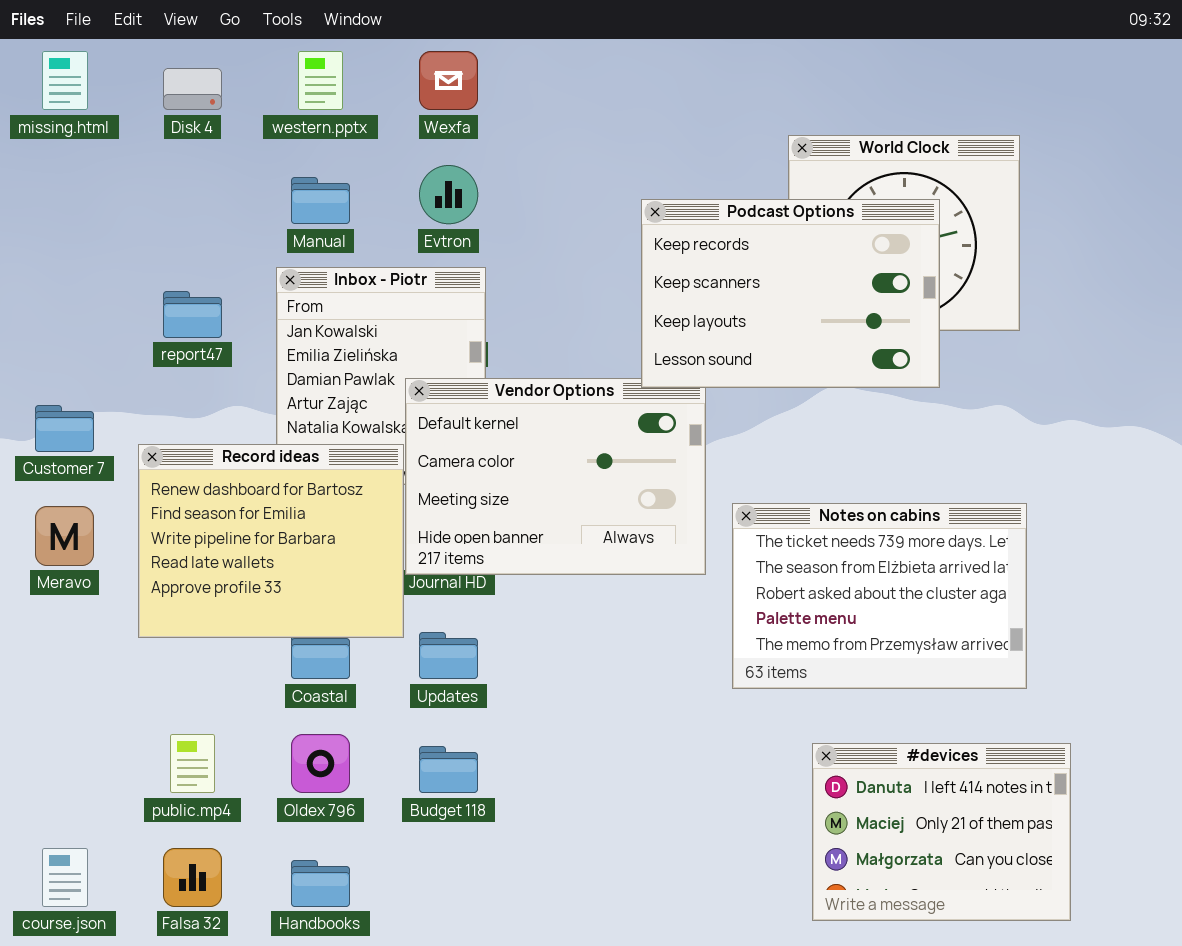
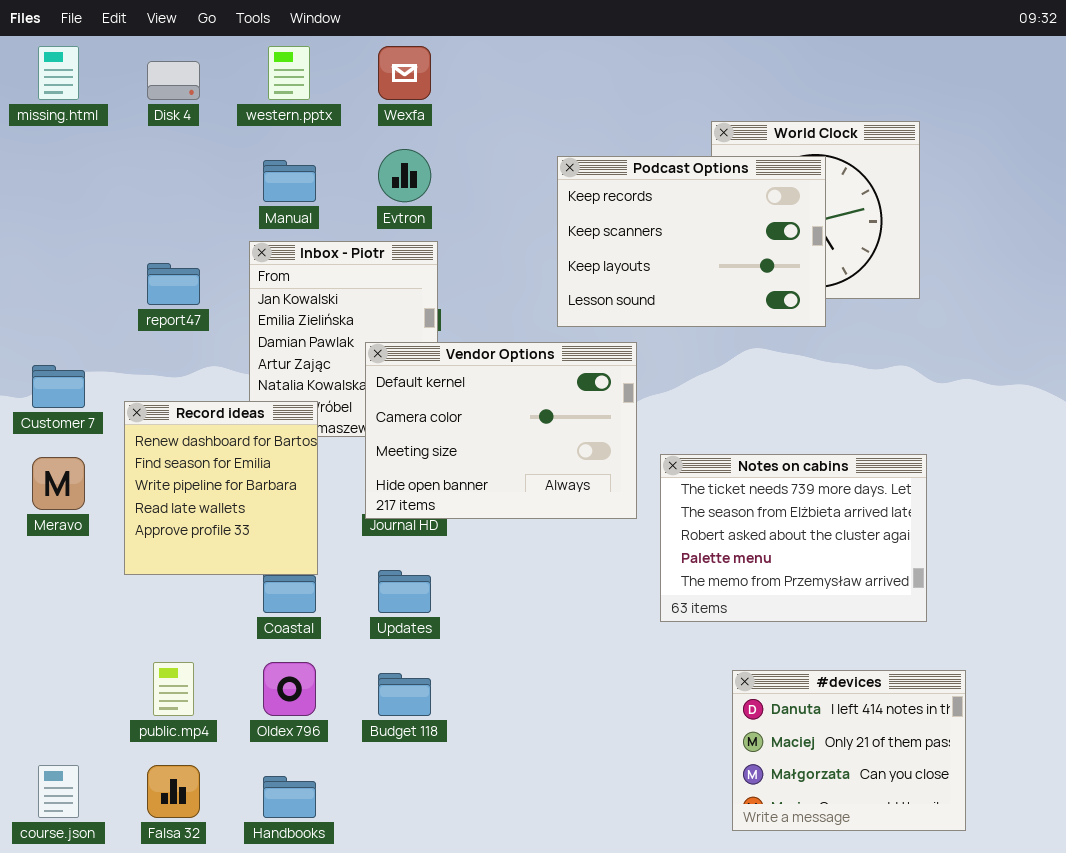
Podcast Options: [641,199,940,388] -> [557,156,826,327], moved
Record ideas: [138,444,404,638] -> [124,401,318,575], resized

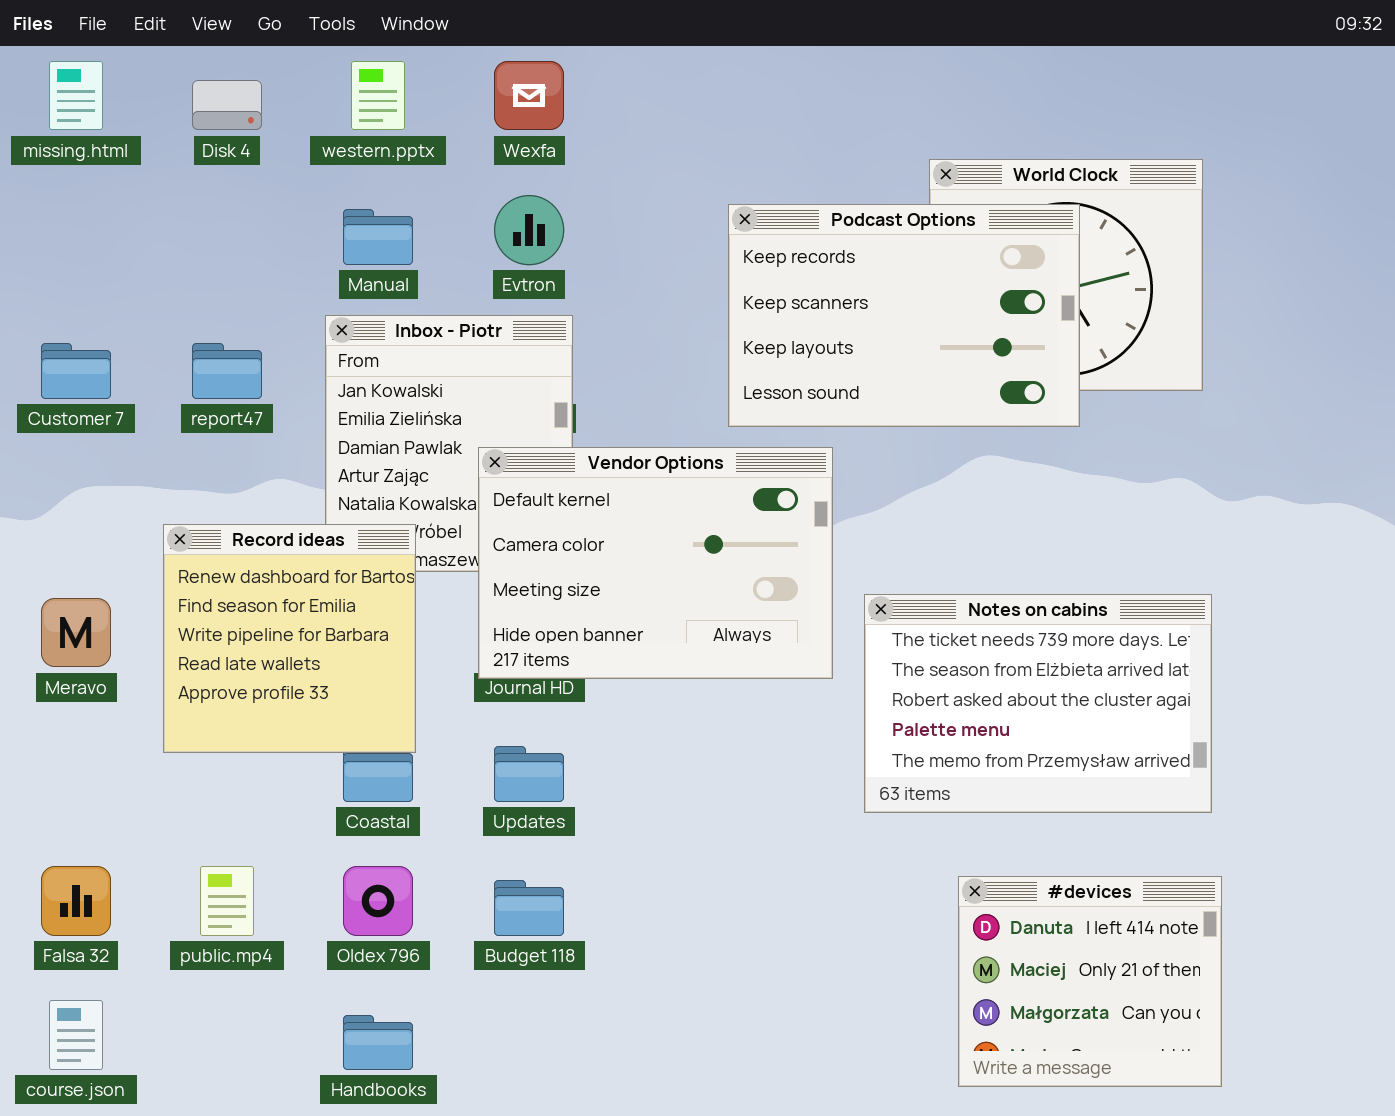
Customer 7: [32,365,85,408] -> [41,343,111,399], moved
#devices: [732,670,966,831] -> [958,876,1222,1087], resized
Falsa 32: [147,765,200,818] -> [41,866,111,936], moved

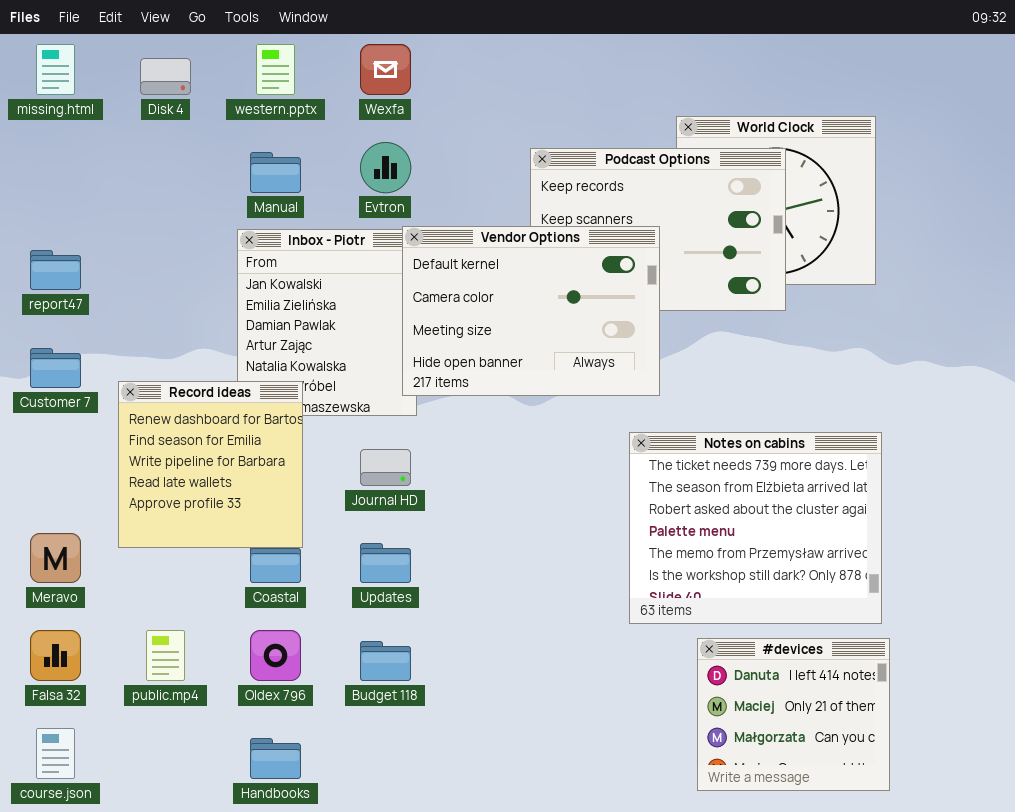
Customer 7: [41,343,111,399] -> [30,348,81,388], moved
report47: [192,343,262,399] -> [30,250,81,290], moved
Vendor Options: [478,447,833,679] -> [402,226,660,396], moved
Notes on cabins: [864,594,1212,813] -> [629,432,882,624], resized
Meravo: [41,598,111,667] -> [30,533,81,583], moved

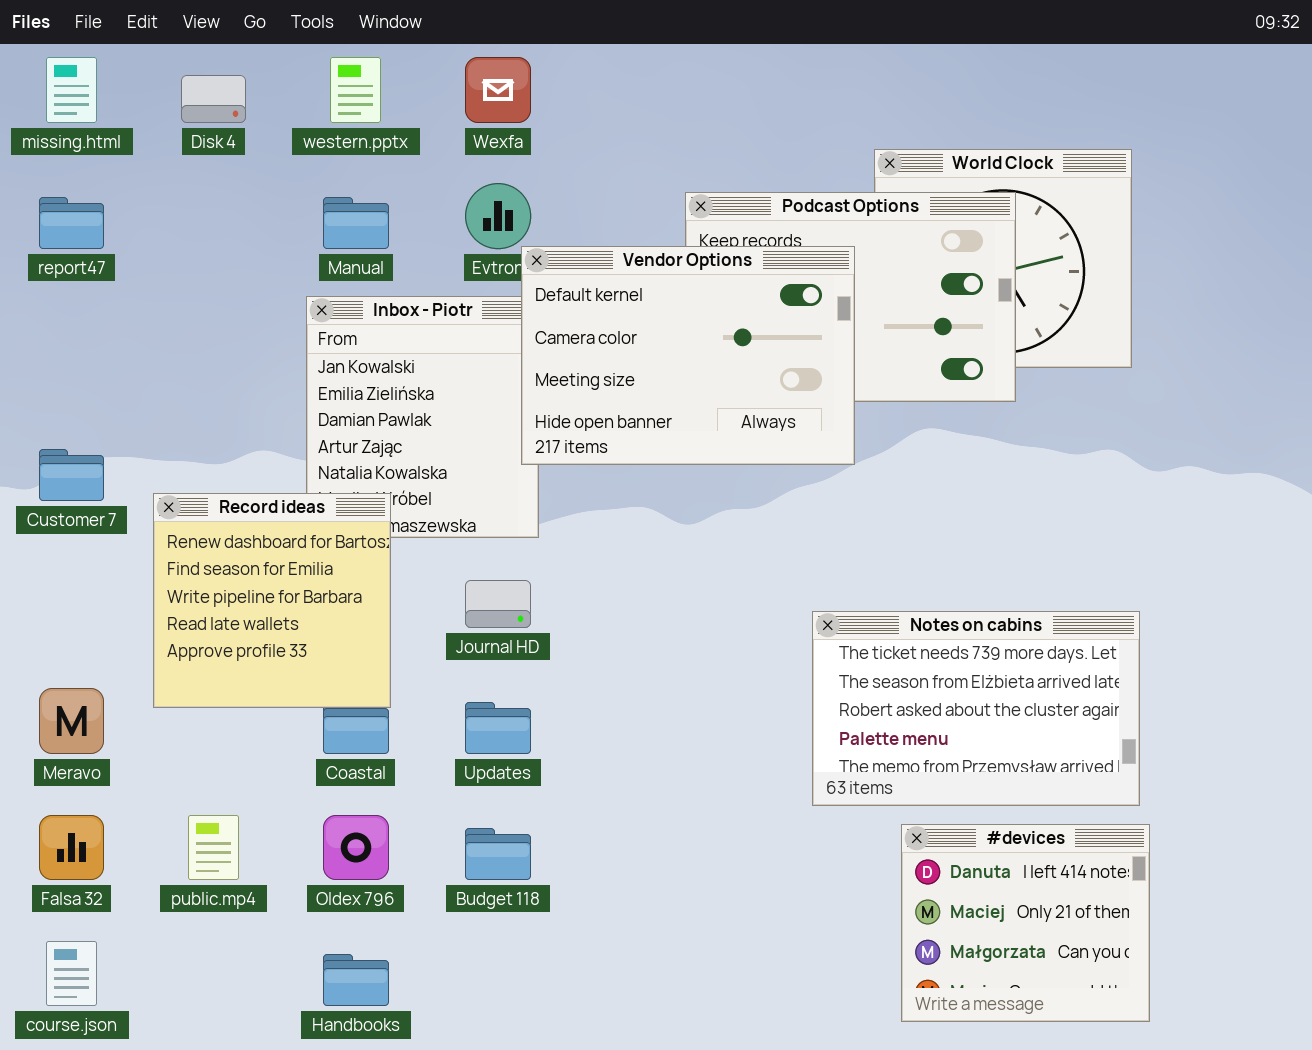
Vendor Options: [402,226,660,396] -> [521,246,855,465], moved
report47: [30,250,81,290] -> [39,197,104,249], moved
Notes on cabins: [629,432,882,624] -> [812,611,1140,806], resized

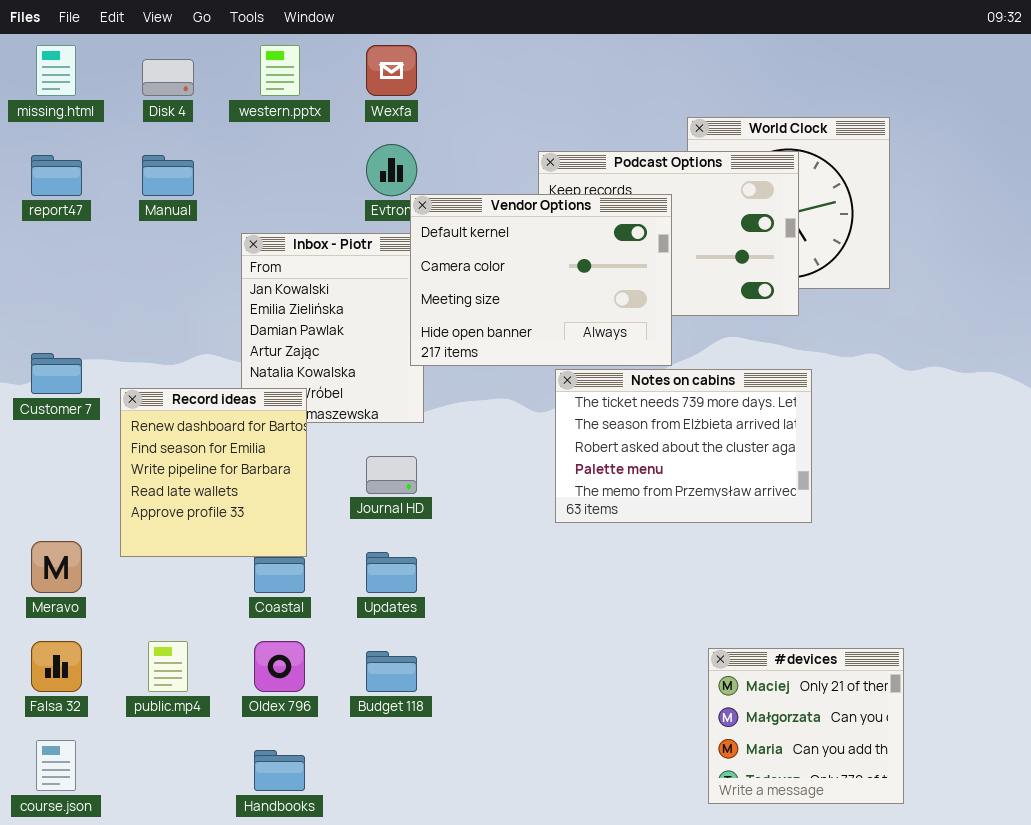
Manual: [323,197,389,249] -> [142,155,194,196], moved
Notes on cabins: [812,611,1140,806] -> [555,369,812,523], moved
#devices: [901,824,1150,1022] -> [708,648,904,804], scrolled down 1 row

